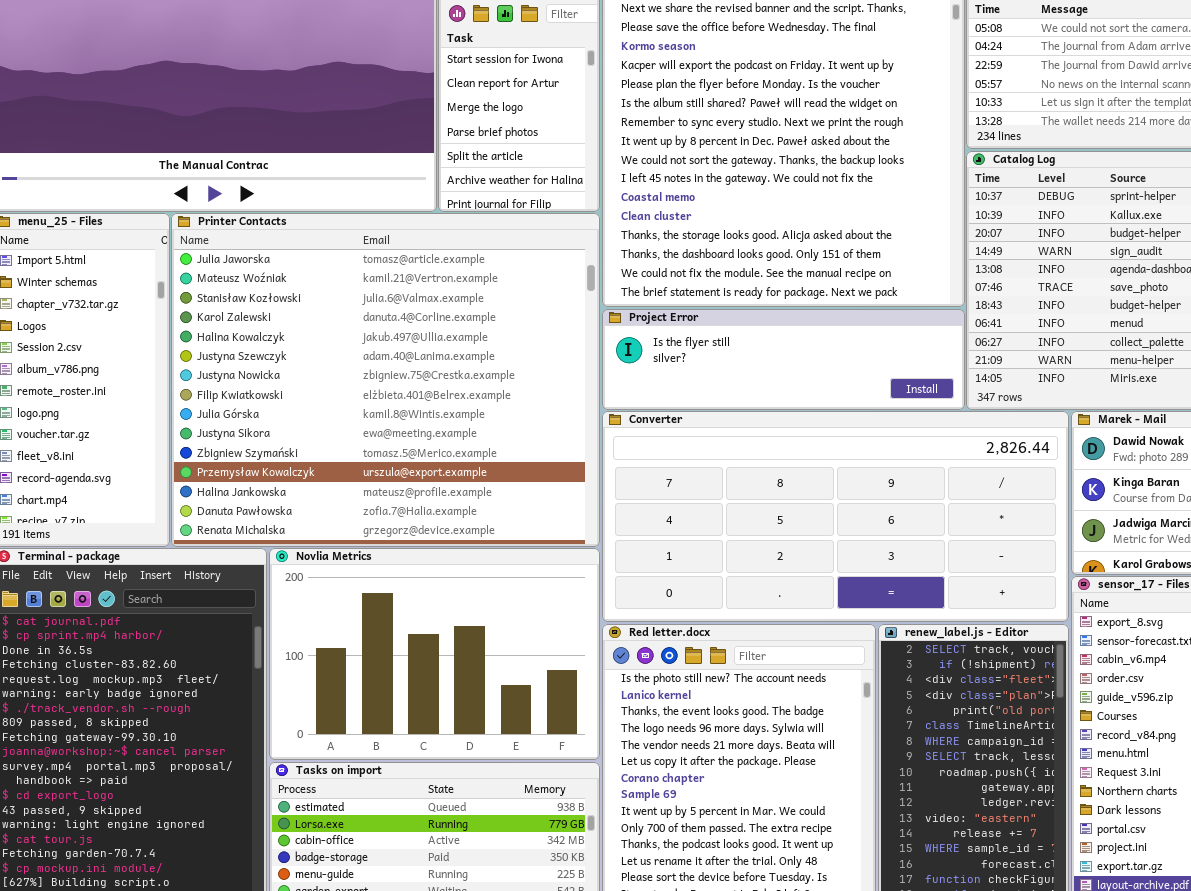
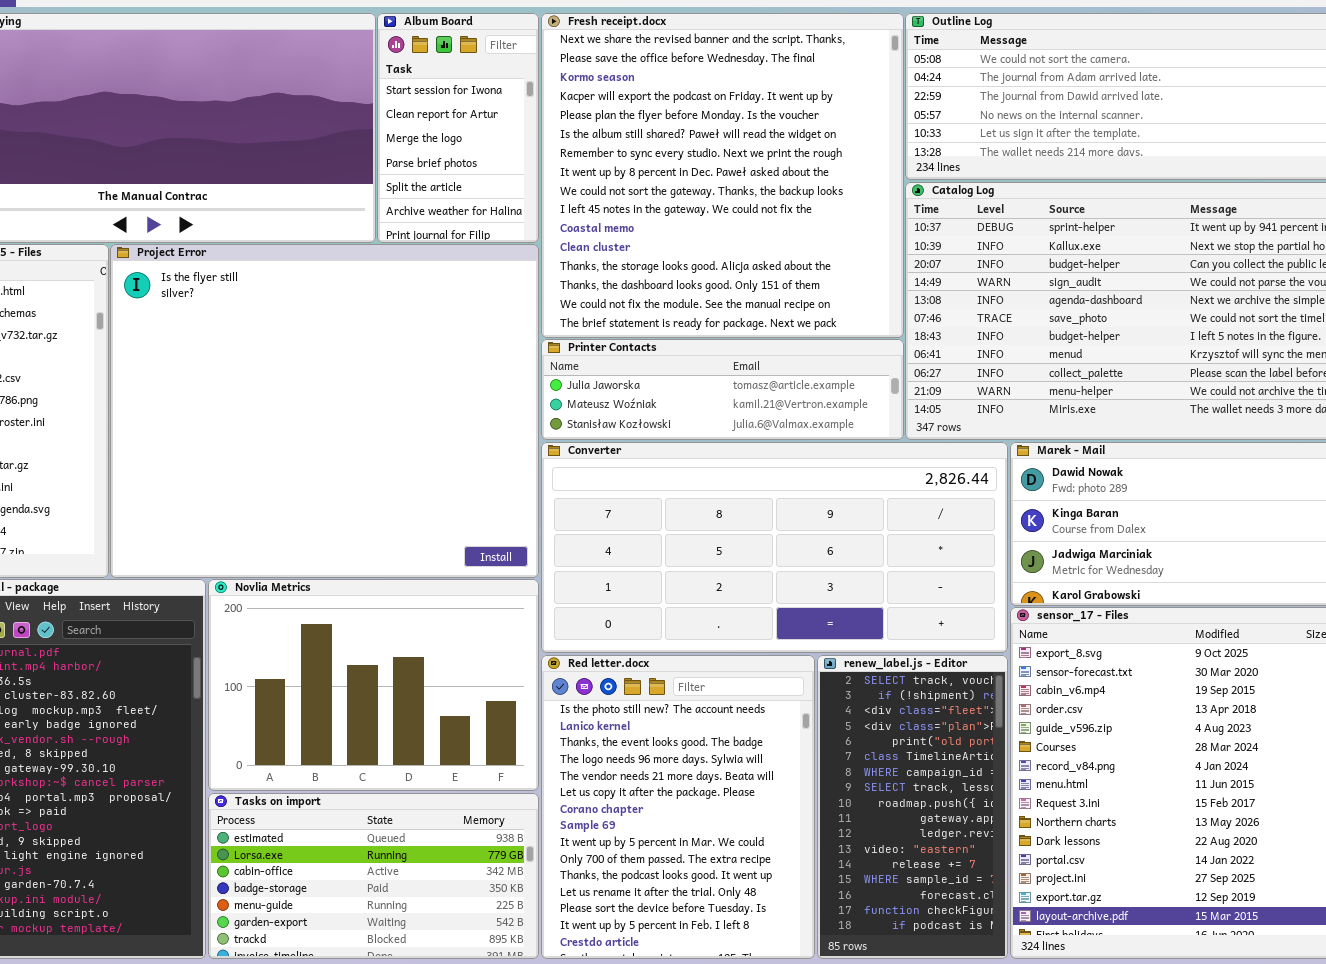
Printer Contacts: [171,213,600,547] -> [541,339,904,440], moved, resized
Project Error: [602,309,965,410] -> [110,244,539,578], moved, resized

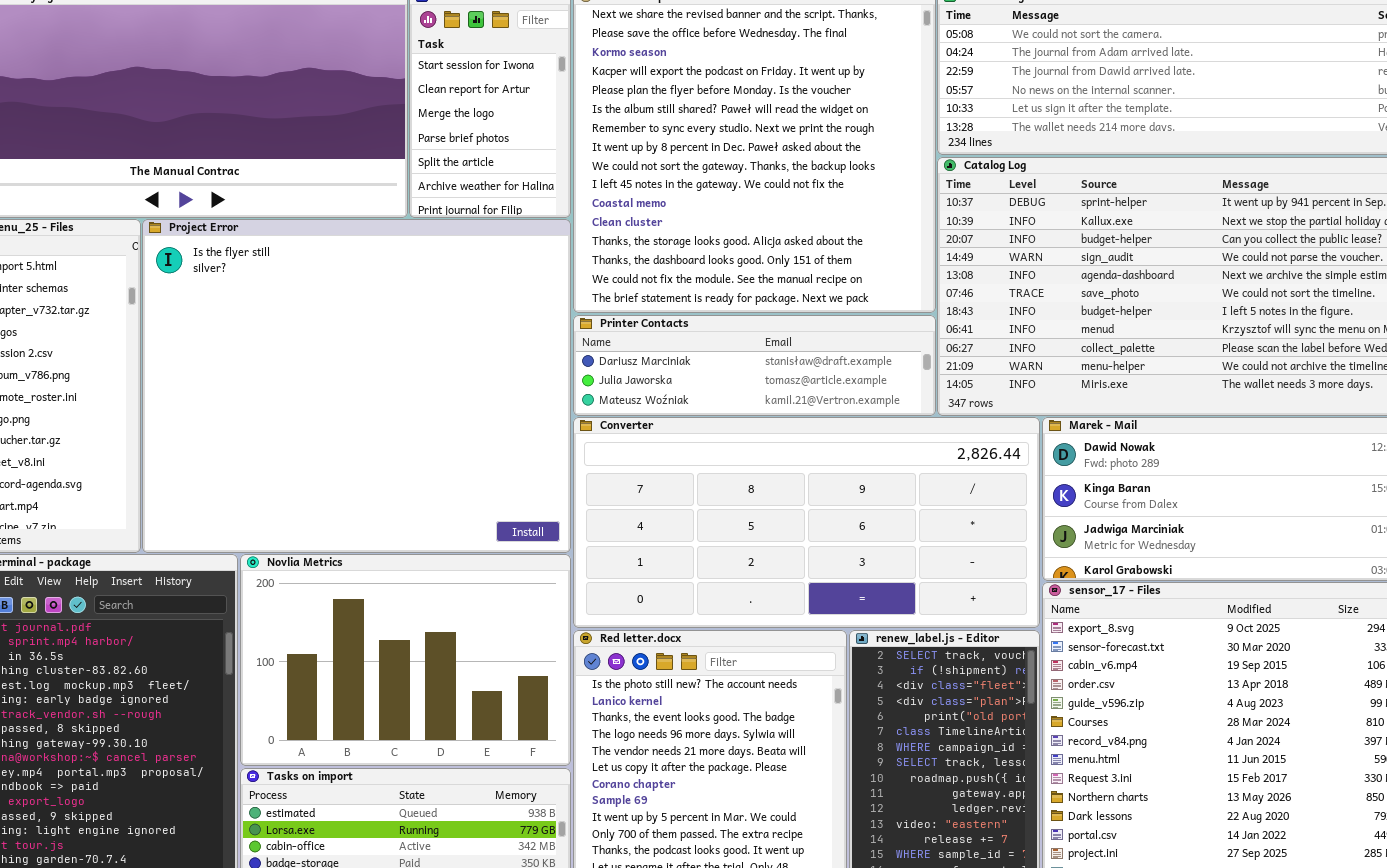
Printer Contacts: [541,339,904,440] -> [573,315,936,416], scrolled up 1 row

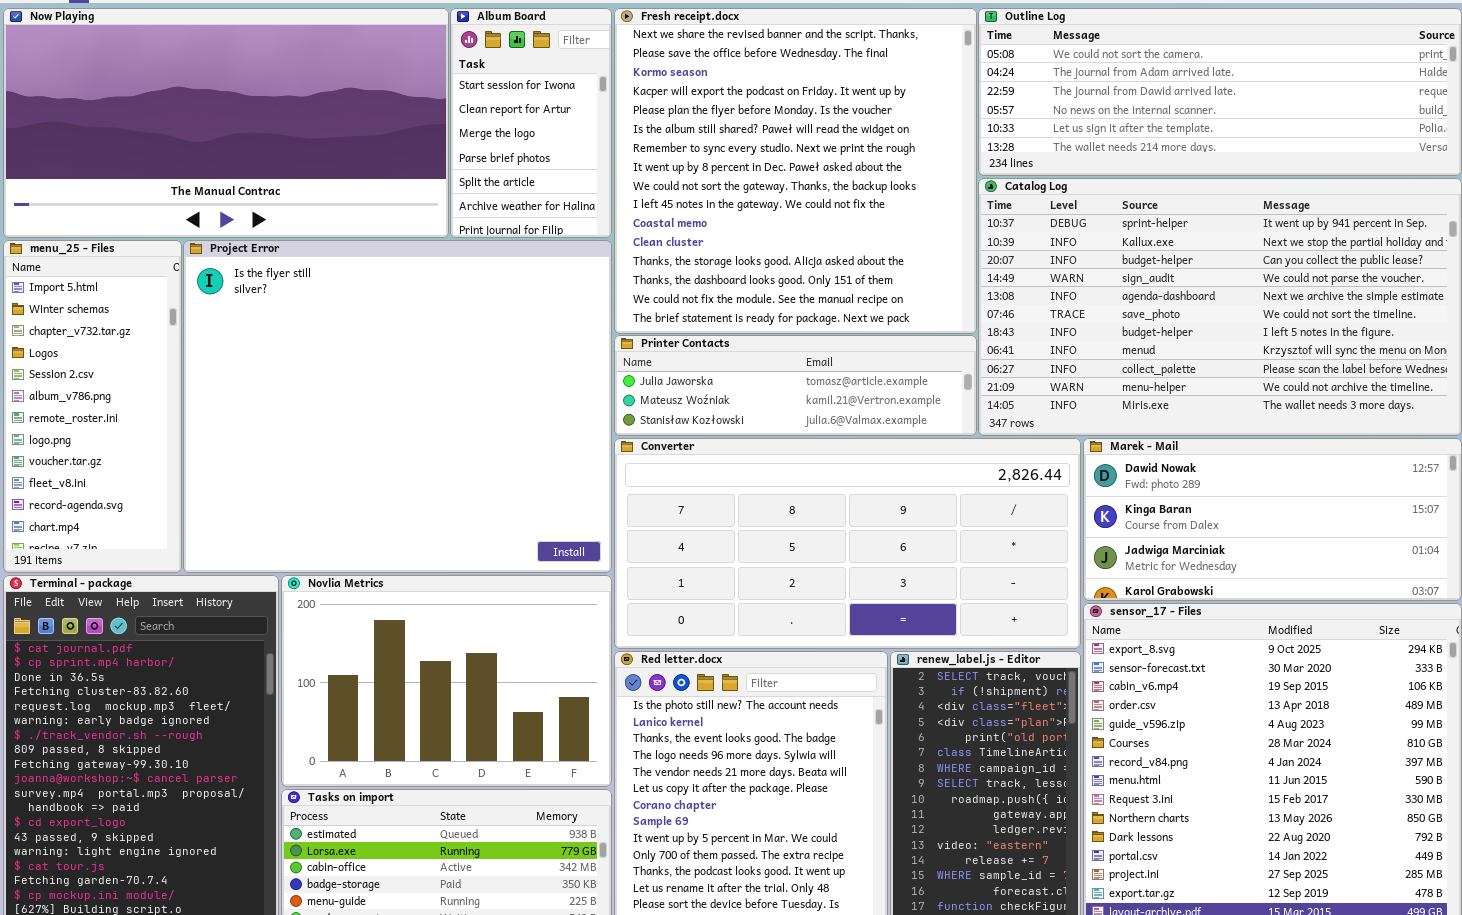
Printer Contacts: [573,315,936,416] -> [614,335,977,436], scrolled down 1 row

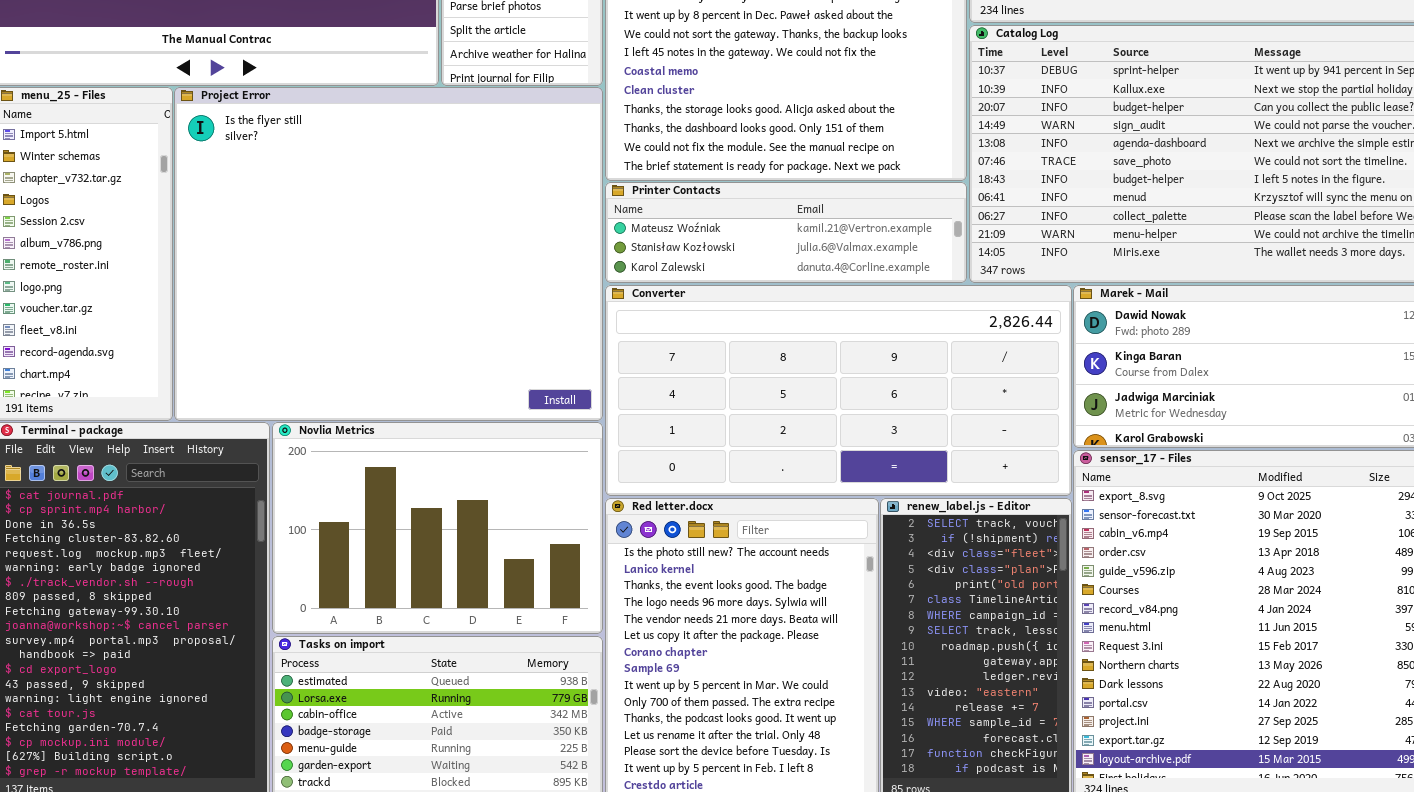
Printer Contacts: [614,335,977,436] -> [605,182,967,283], scrolled down 1 row

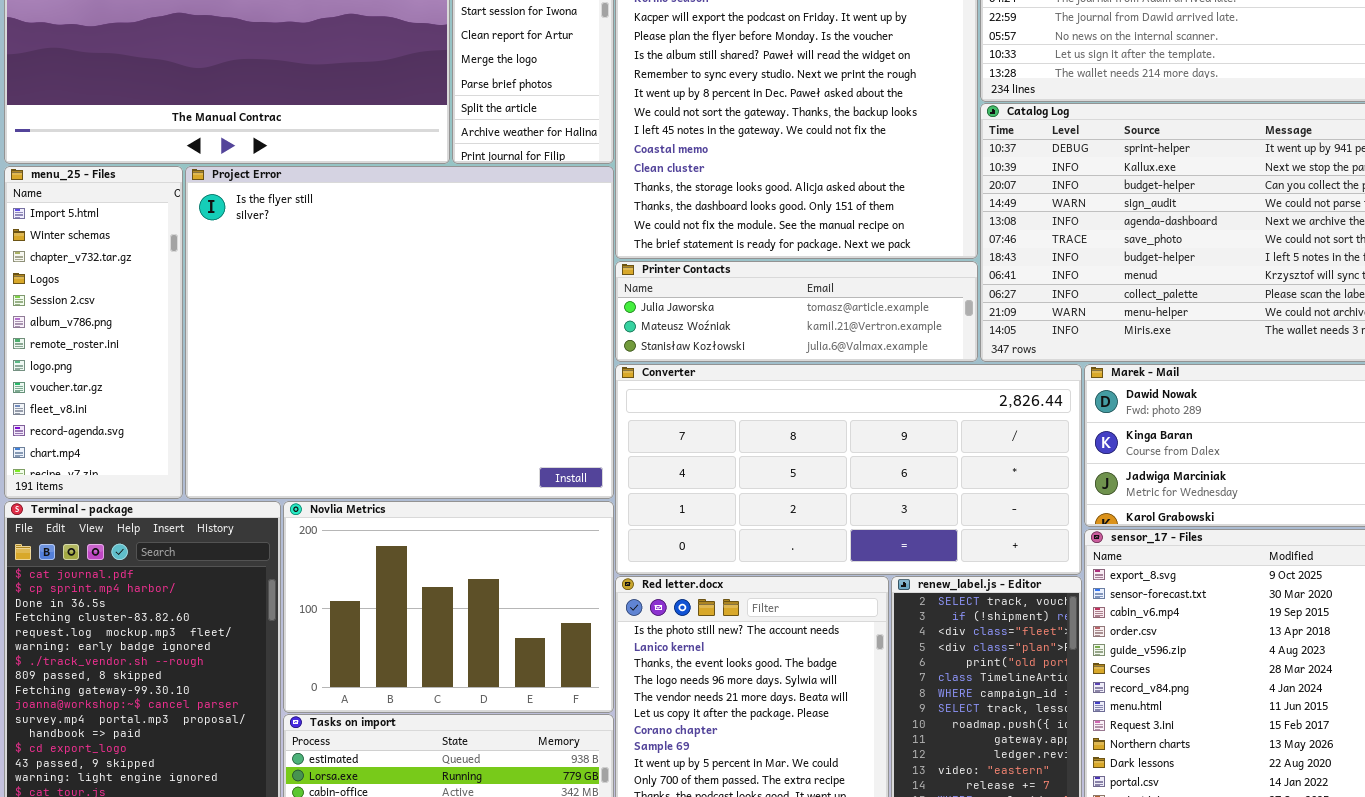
Printer Contacts: [605,182,967,283] -> [615,261,978,362], scrolled up 1 row

